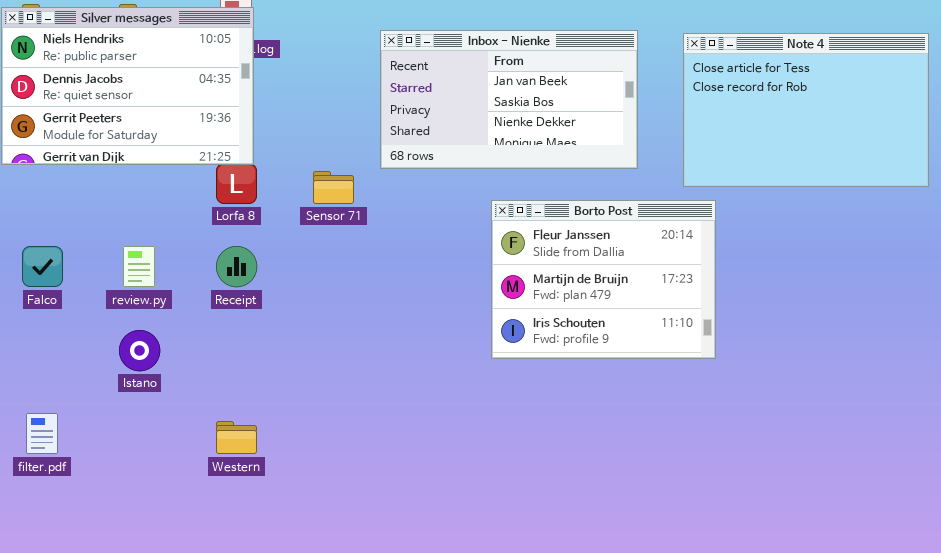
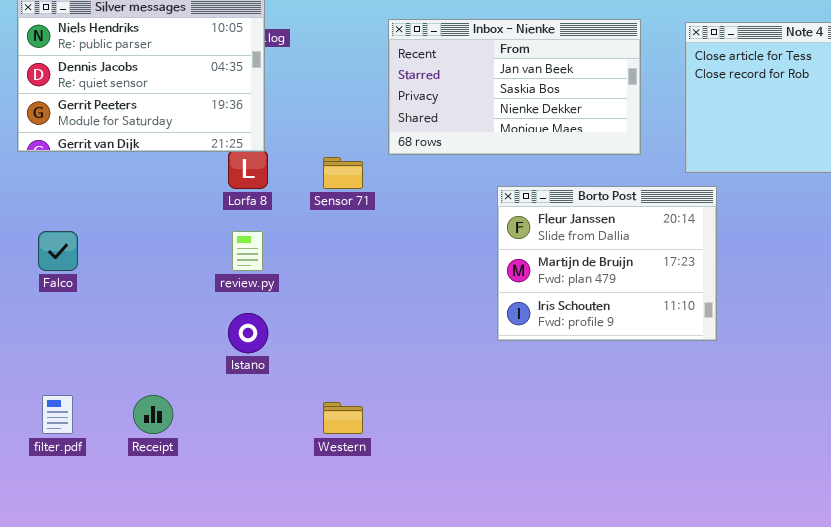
review.py: [123,246,155,287] -> [232,231,263,271], moved
Receipt: [216,246,257,287] -> [133,395,173,434], moved
Istano: [119,330,160,371] -> [228,313,268,353], moved
Western: [216,421,257,454] -> [323,402,363,434], moved

